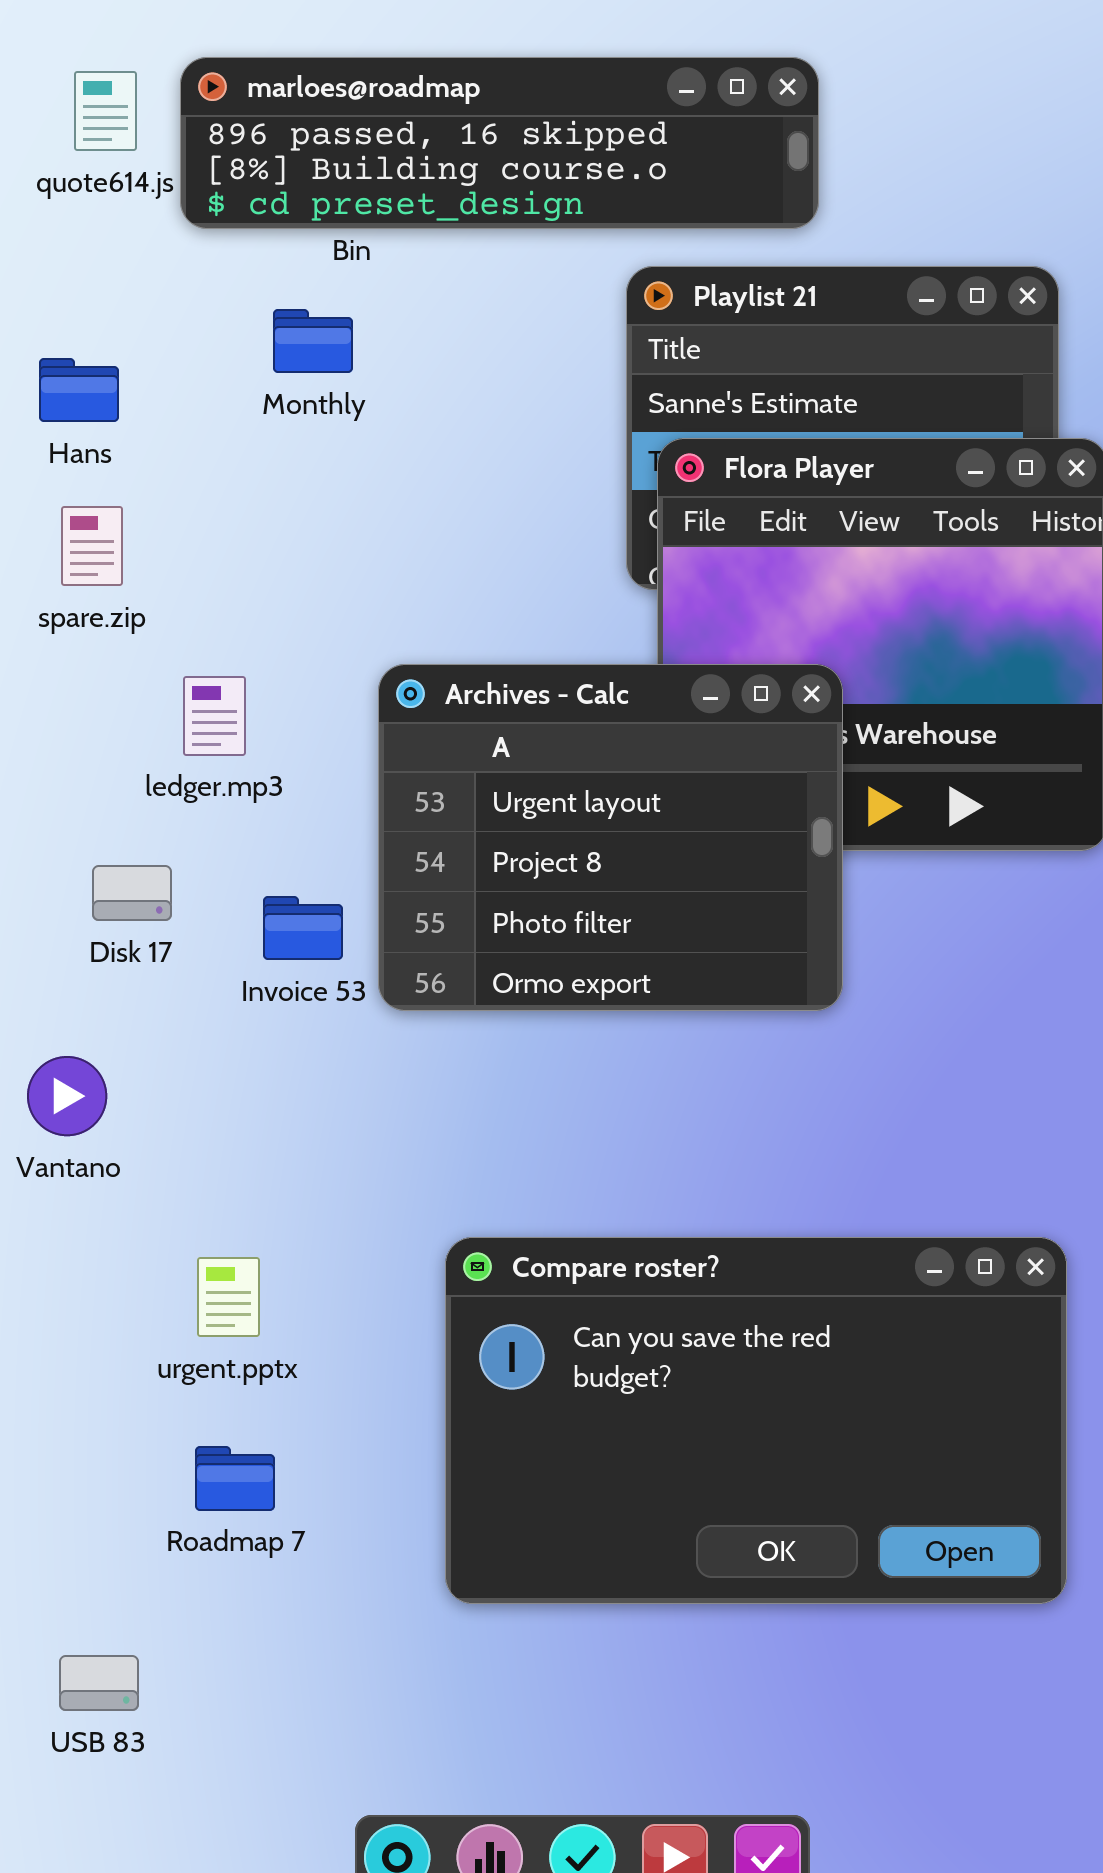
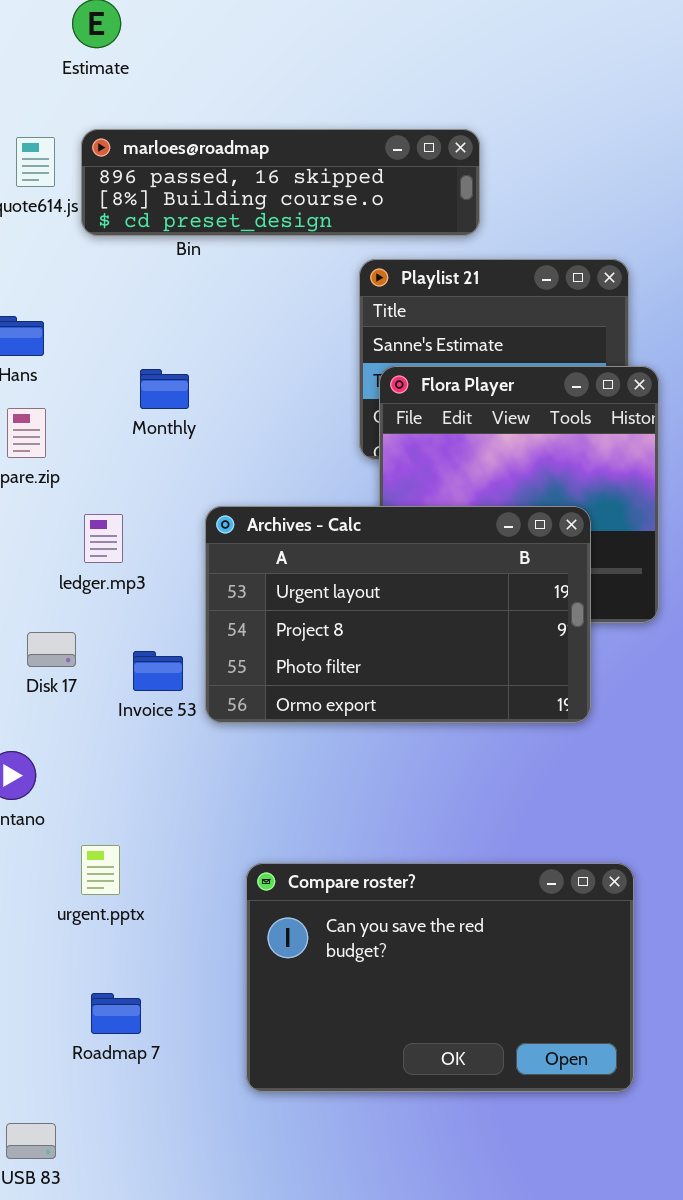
Monthly: [273,309,353,373] -> [140,369,189,409], moved
Archives - Calc: [378,664,843,1011] -> [205,506,591,723], resized
urgent.pptx: [197,1257,260,1337] -> [81,845,120,895], moved

